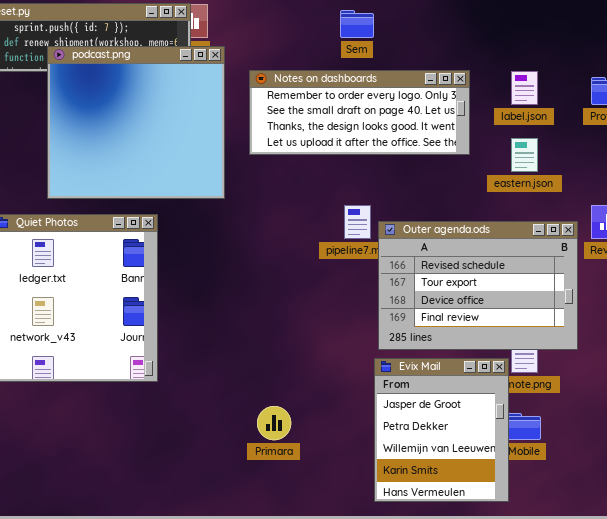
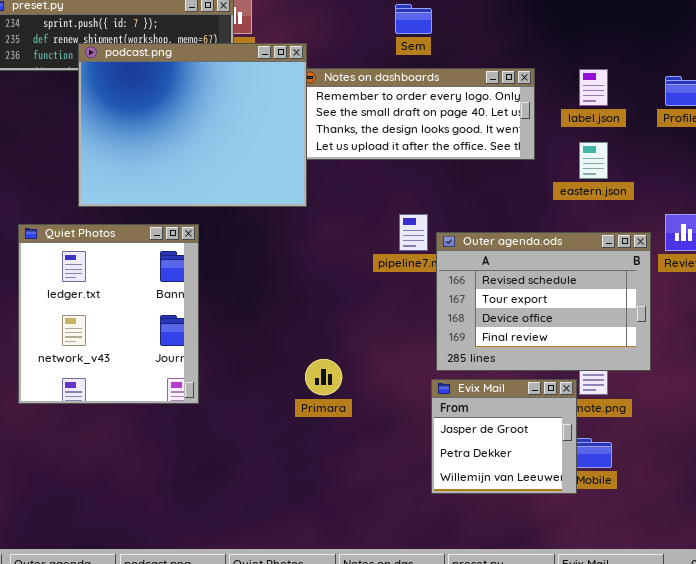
podcast.png: [47,46,225,199] -> [78,43,307,207], resized
Evix Mail: [374,358,509,502] -> [431,379,577,494], resized
Primara: [257,406,291,440] -> [305,359,342,395], moved

